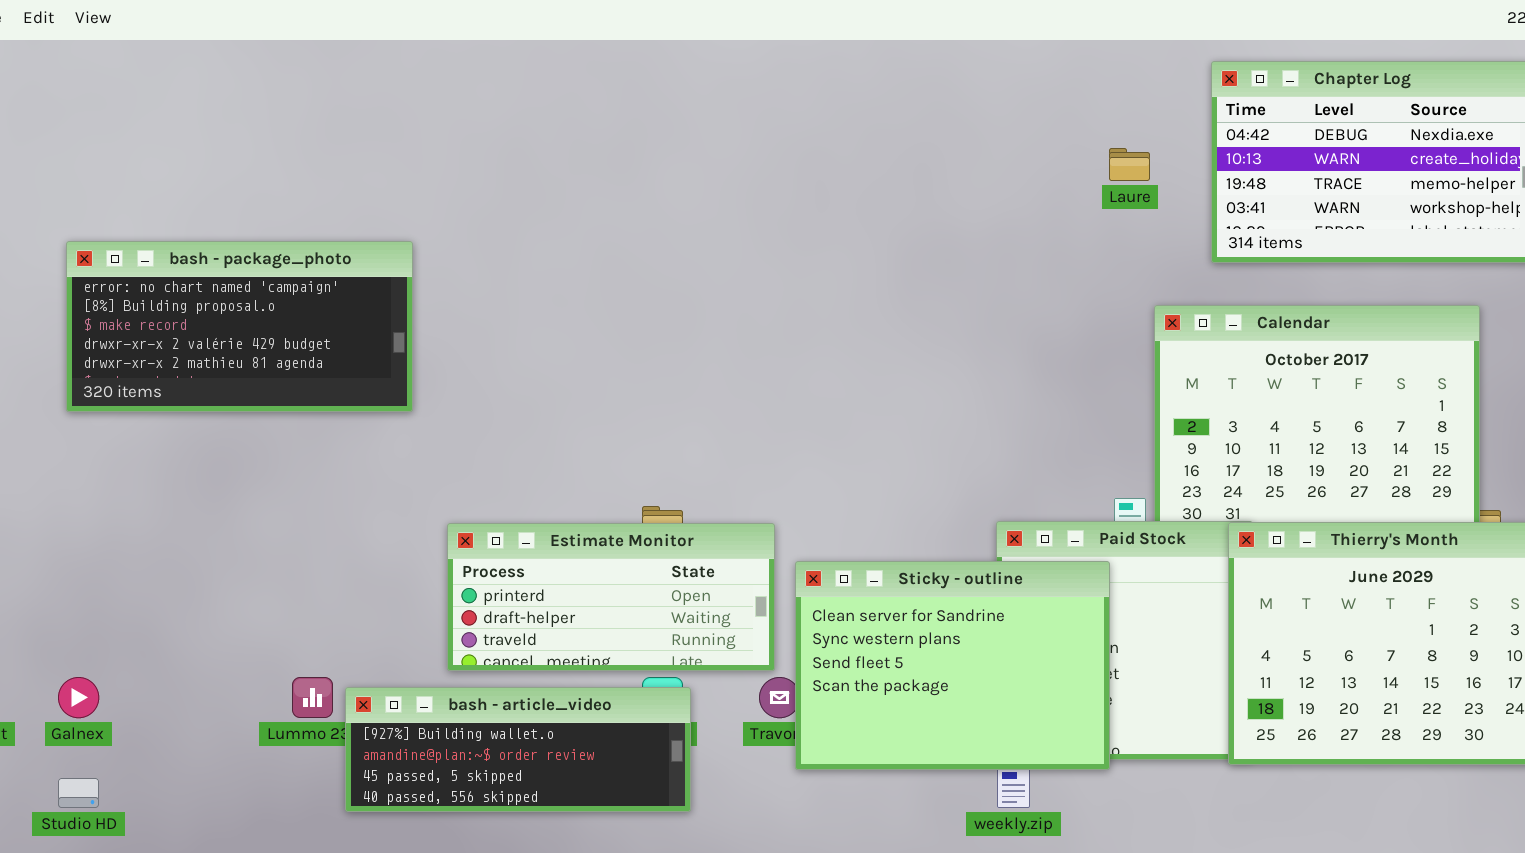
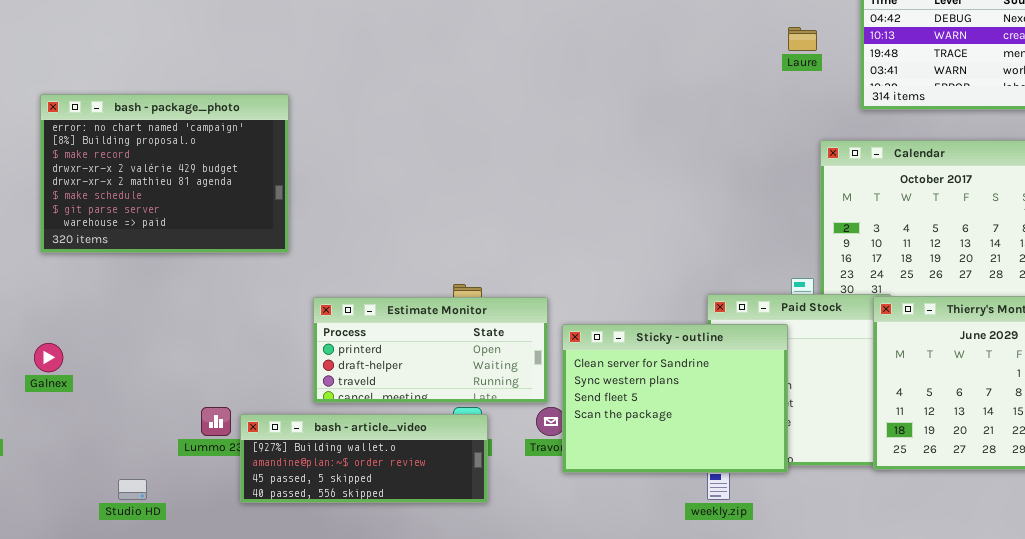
bash - package_photo: [66,241,413,412] -> [40,94,289,253], resized
Galnex: [58,677,99,718] -> [34,343,63,372], moved
Studio HD: [58,778,99,808] -> [118,479,147,500], moved

